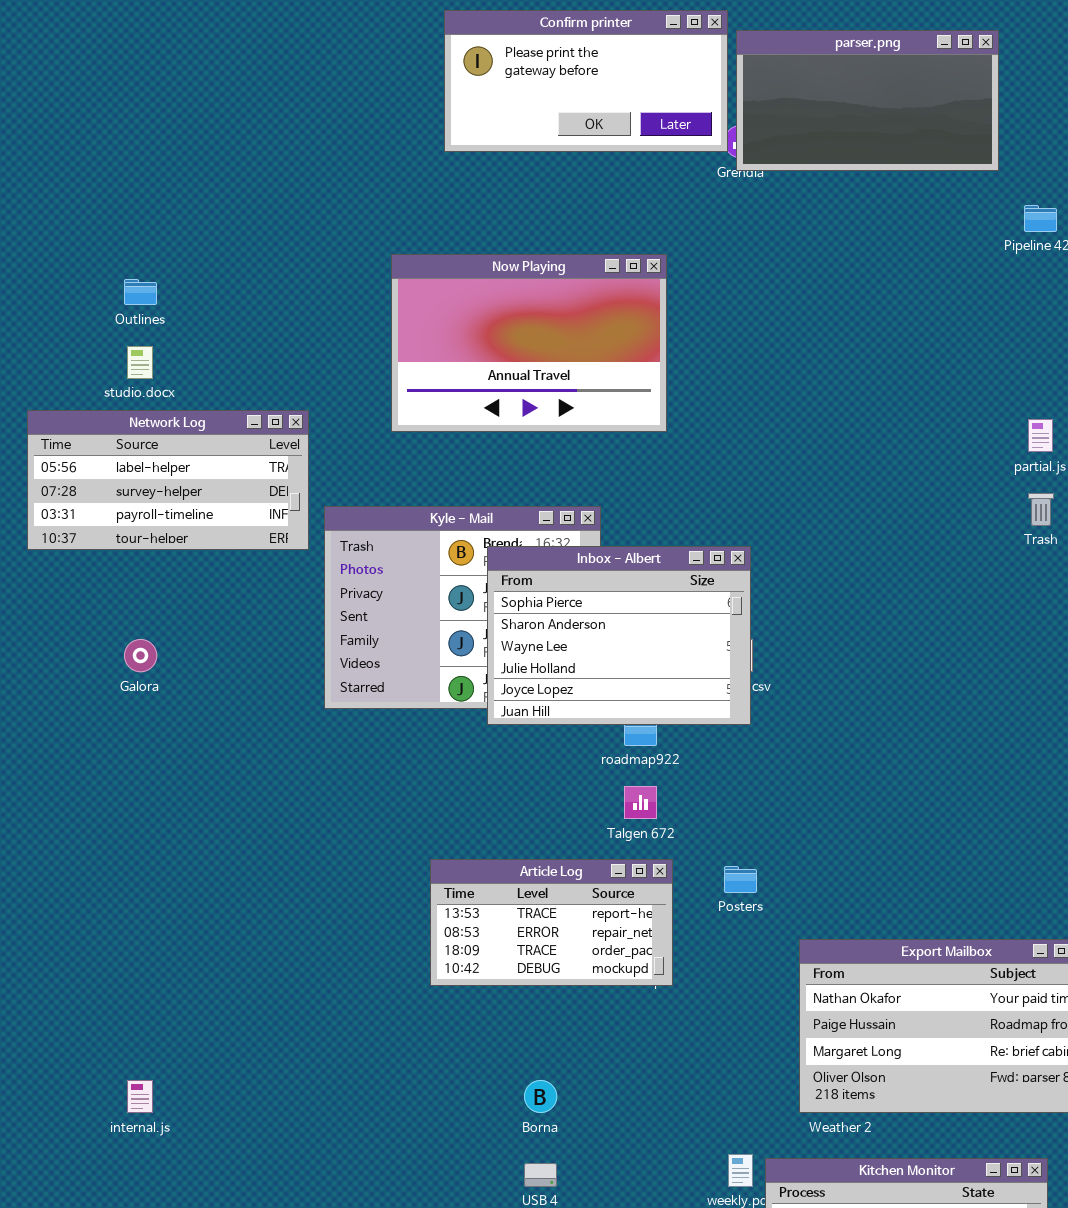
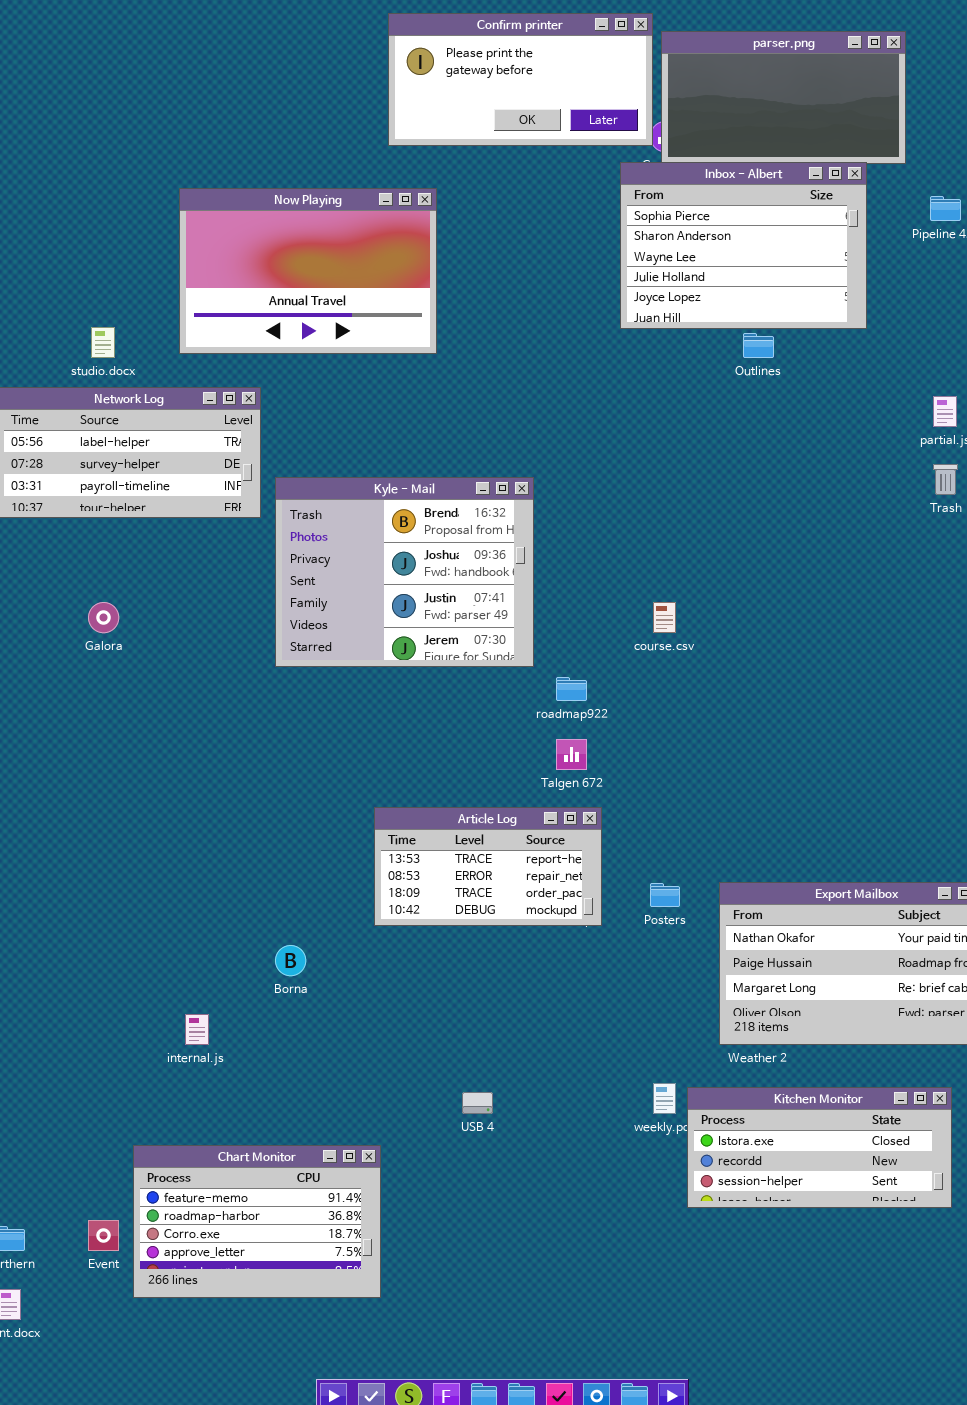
Now Playing: [391,254,667,432] -> [179,188,437,354], moved
Outlines: [124,279,157,305] -> [743,333,774,358], moved
Inbox - Albert: [487,546,751,725] -> [620,162,867,329], moved
Posters: [724,866,757,893] -> [650,883,680,907], moved
internal.js: [127,1080,153,1113] -> [185,1014,209,1045], moved
Borna: [524,1080,557,1113] -> [275,945,306,976], moved

